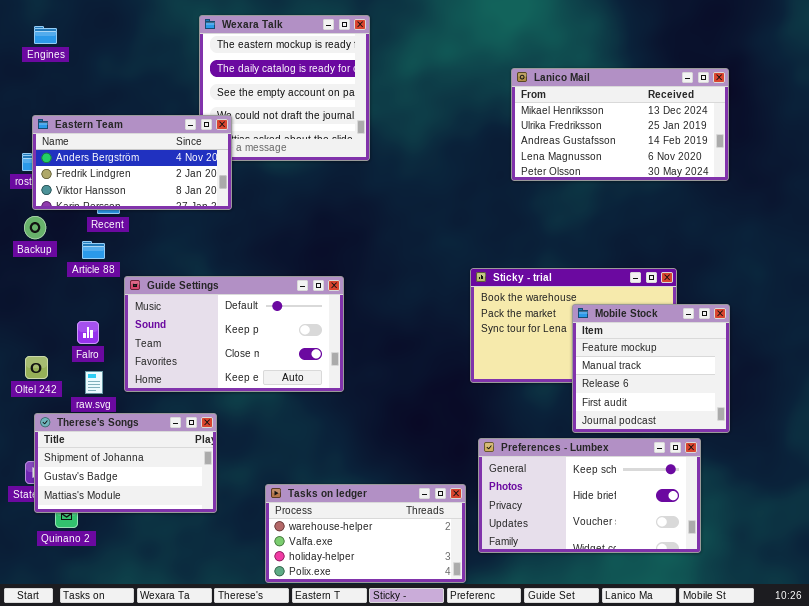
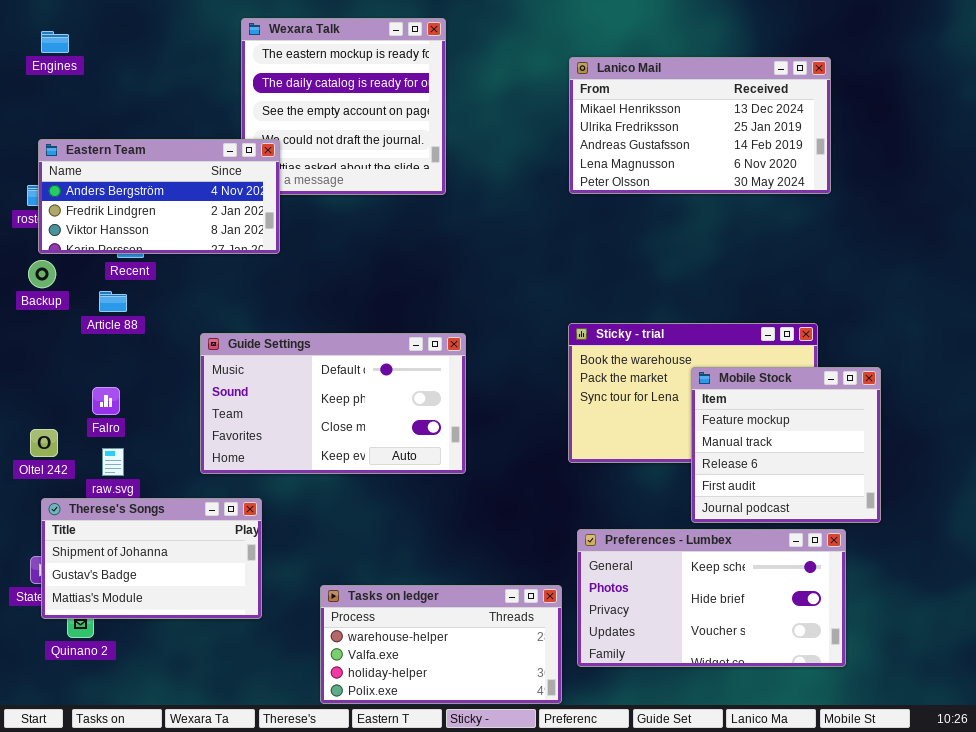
Lanico Mail: [511,68,729,181] -> [569,57,831,194], moved
Guide Settings: [124,276,344,392] -> [200,333,466,474], moved

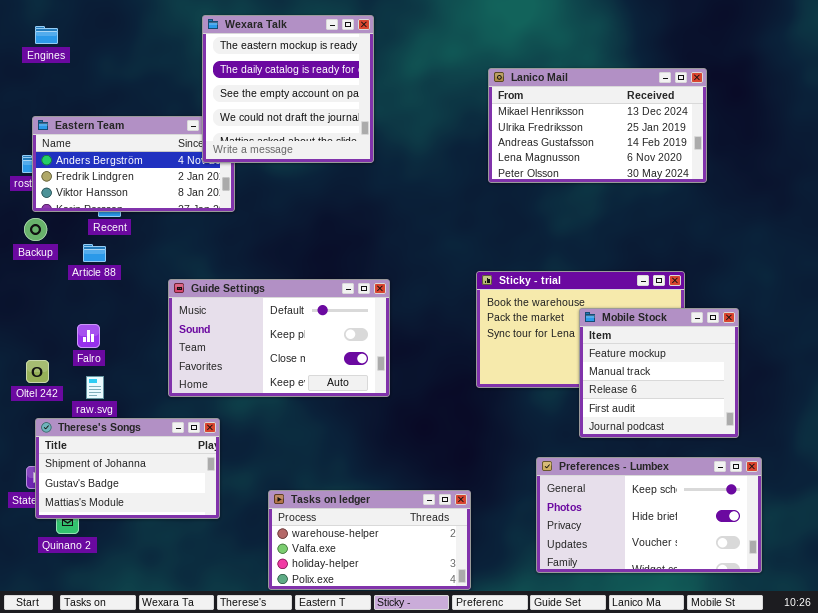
Wexara Talk: [241,18,446,195] -> [202,15,374,163], raised
Lanico Mail: [569,57,831,194] -> [488,68,707,183], moved
Preferences - Lumbex: [577,529,846,667] -> [536,457,762,573], moved

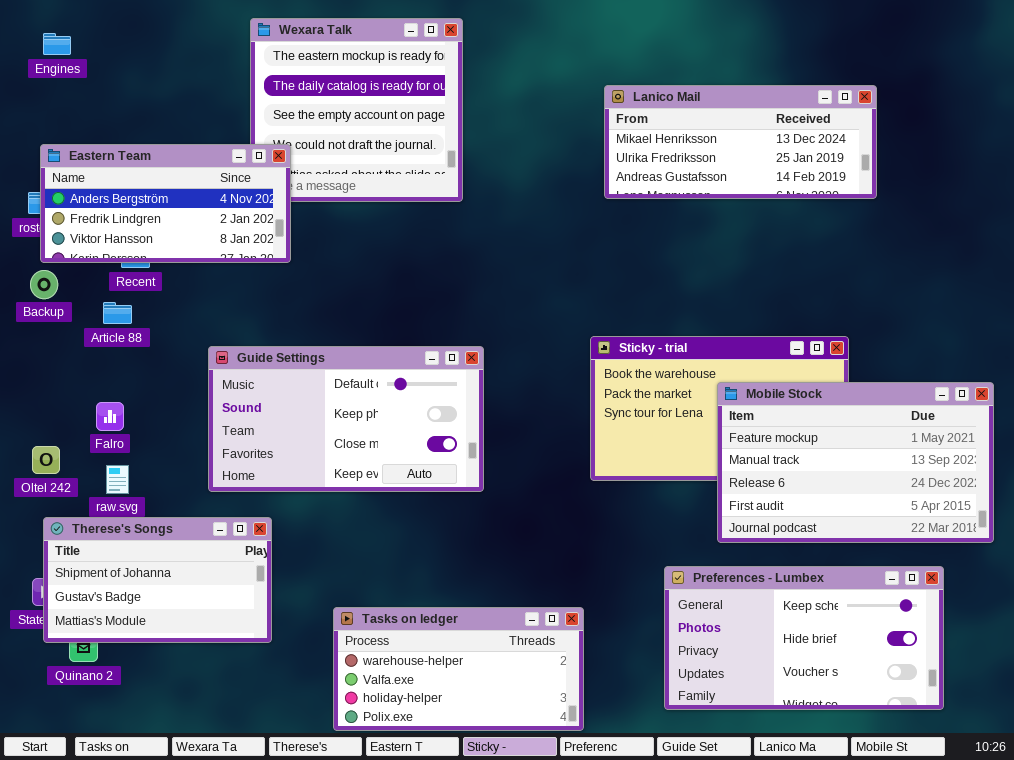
Lanico Mail: [488,68,707,183] -> [604,85,877,199], resized
Eastern Team: [32,116,235,212] -> [40,144,291,263], raised
Mobile Stock: [579,308,739,438] -> [717,382,994,543], resized

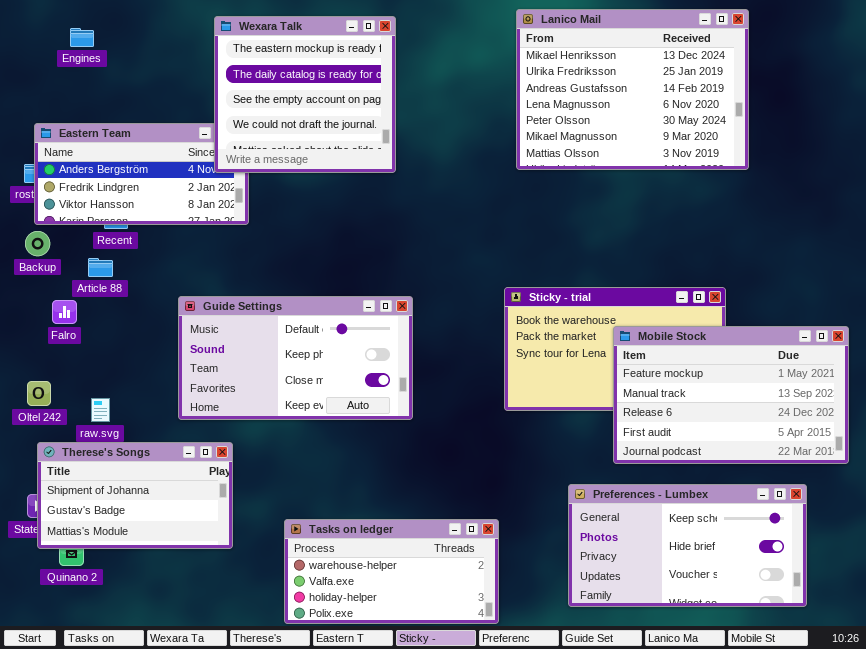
Wexara Talk: [250,18,463,202] -> [214,16,396,173], raised
Engines: [43,33,71,55] -> [70,28,94,47], moved
Lanico Mail: [604,85,877,199] -> [516,9,749,170], resized
Falro: [96,402,124,431] -> [52,300,77,324], moved

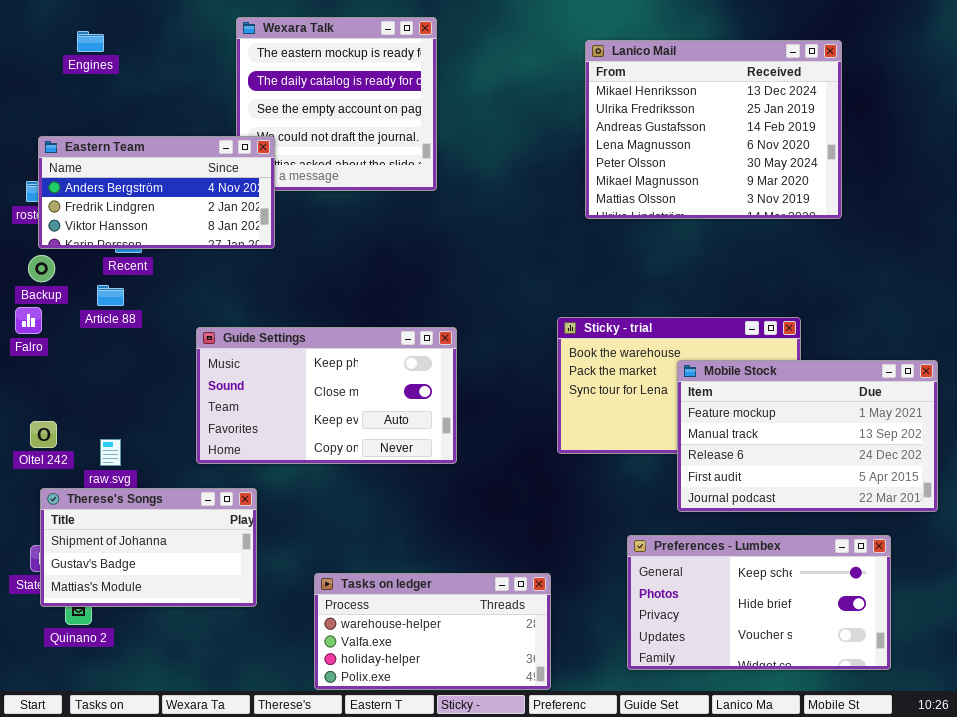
Lanico Mail: [516,9,749,170] -> [585,40,842,219], moved
Eastern Team: [34,123,249,225] -> [38,136,275,249], raised
Guide Settings: [178,296,413,420] -> [196,327,457,464], scrolled down 1 row
Falro: [52,300,77,324] -> [15,307,42,334], moved

